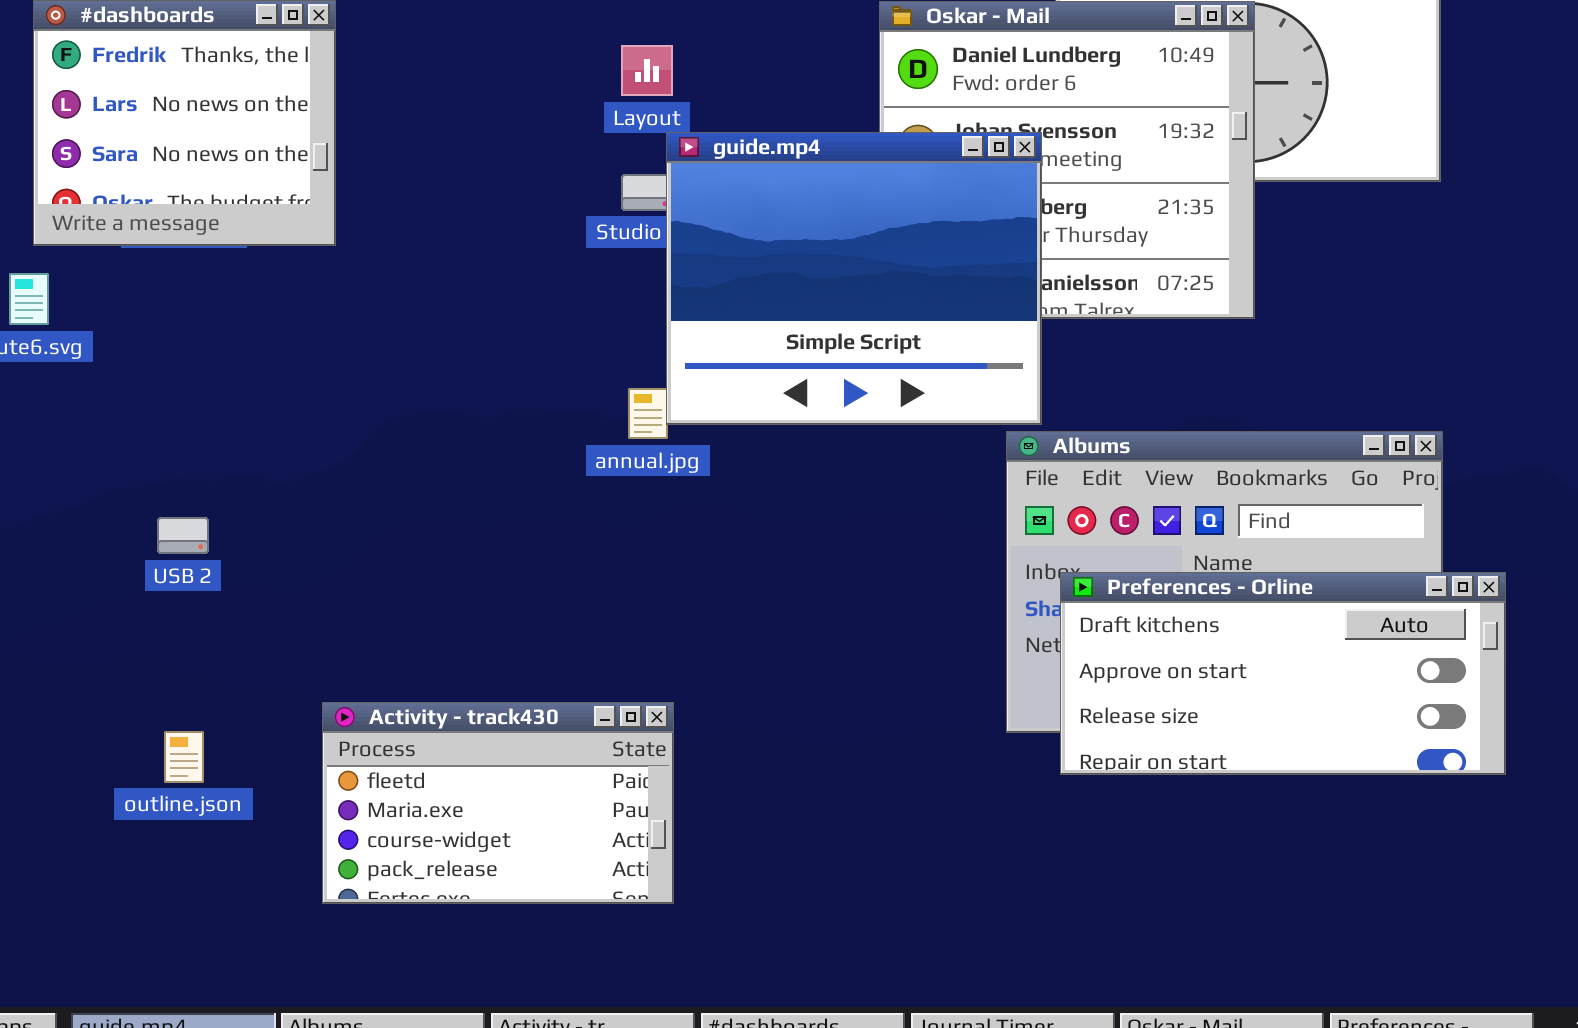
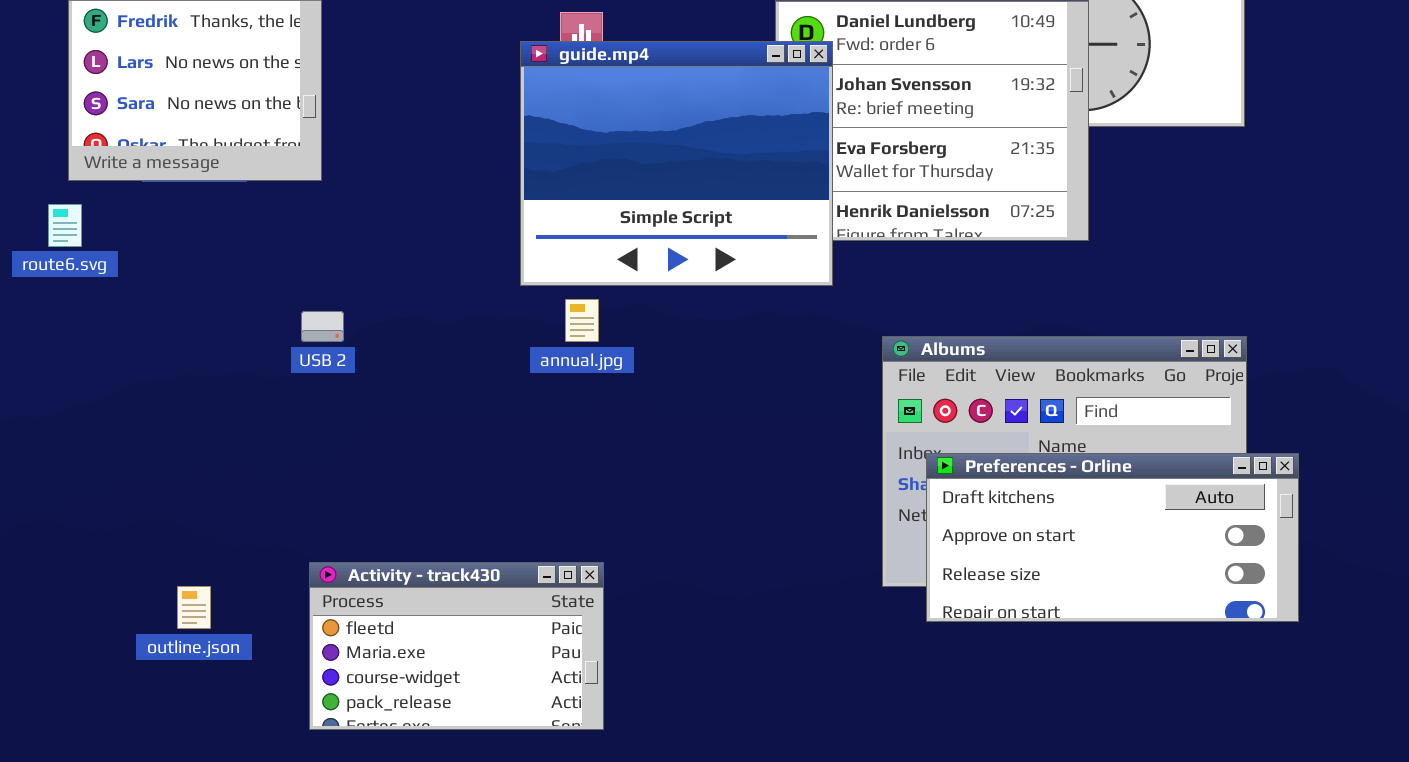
guide.mp4: [666,132,1042,425] -> [520,41,833,286], moved
USB 2: [157,517,209,554] -> [301,311,344,342], moved

